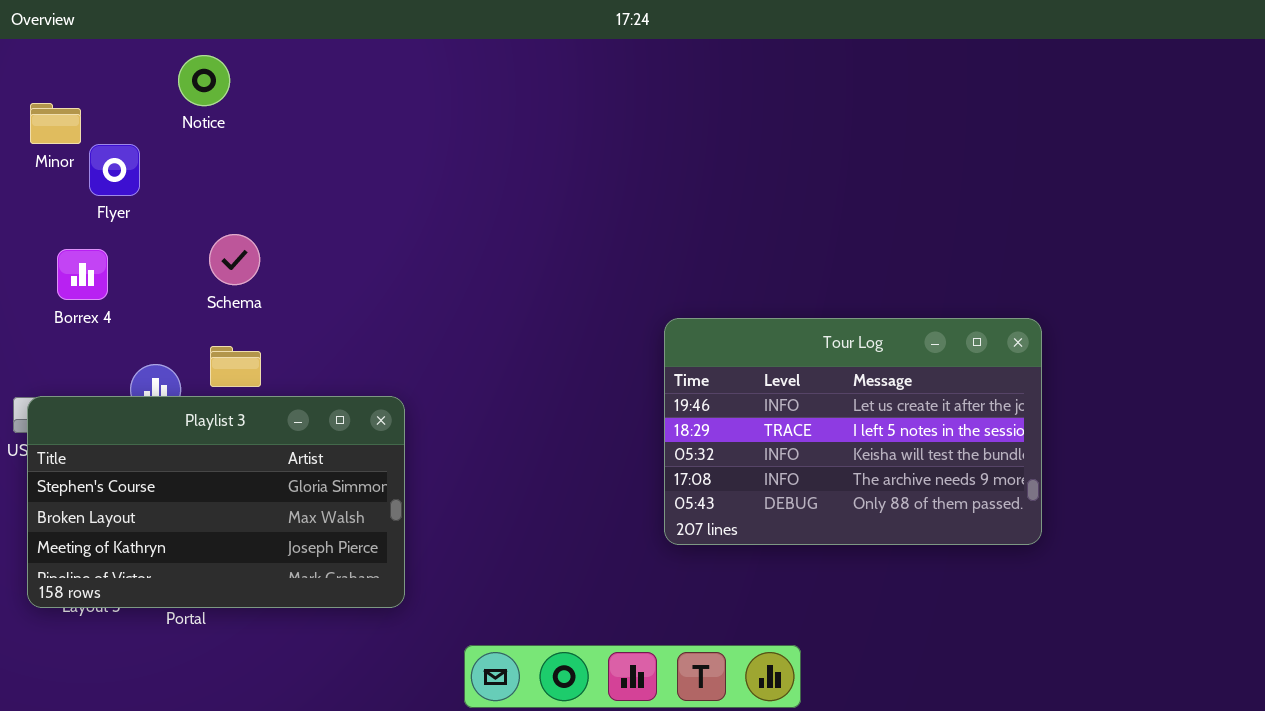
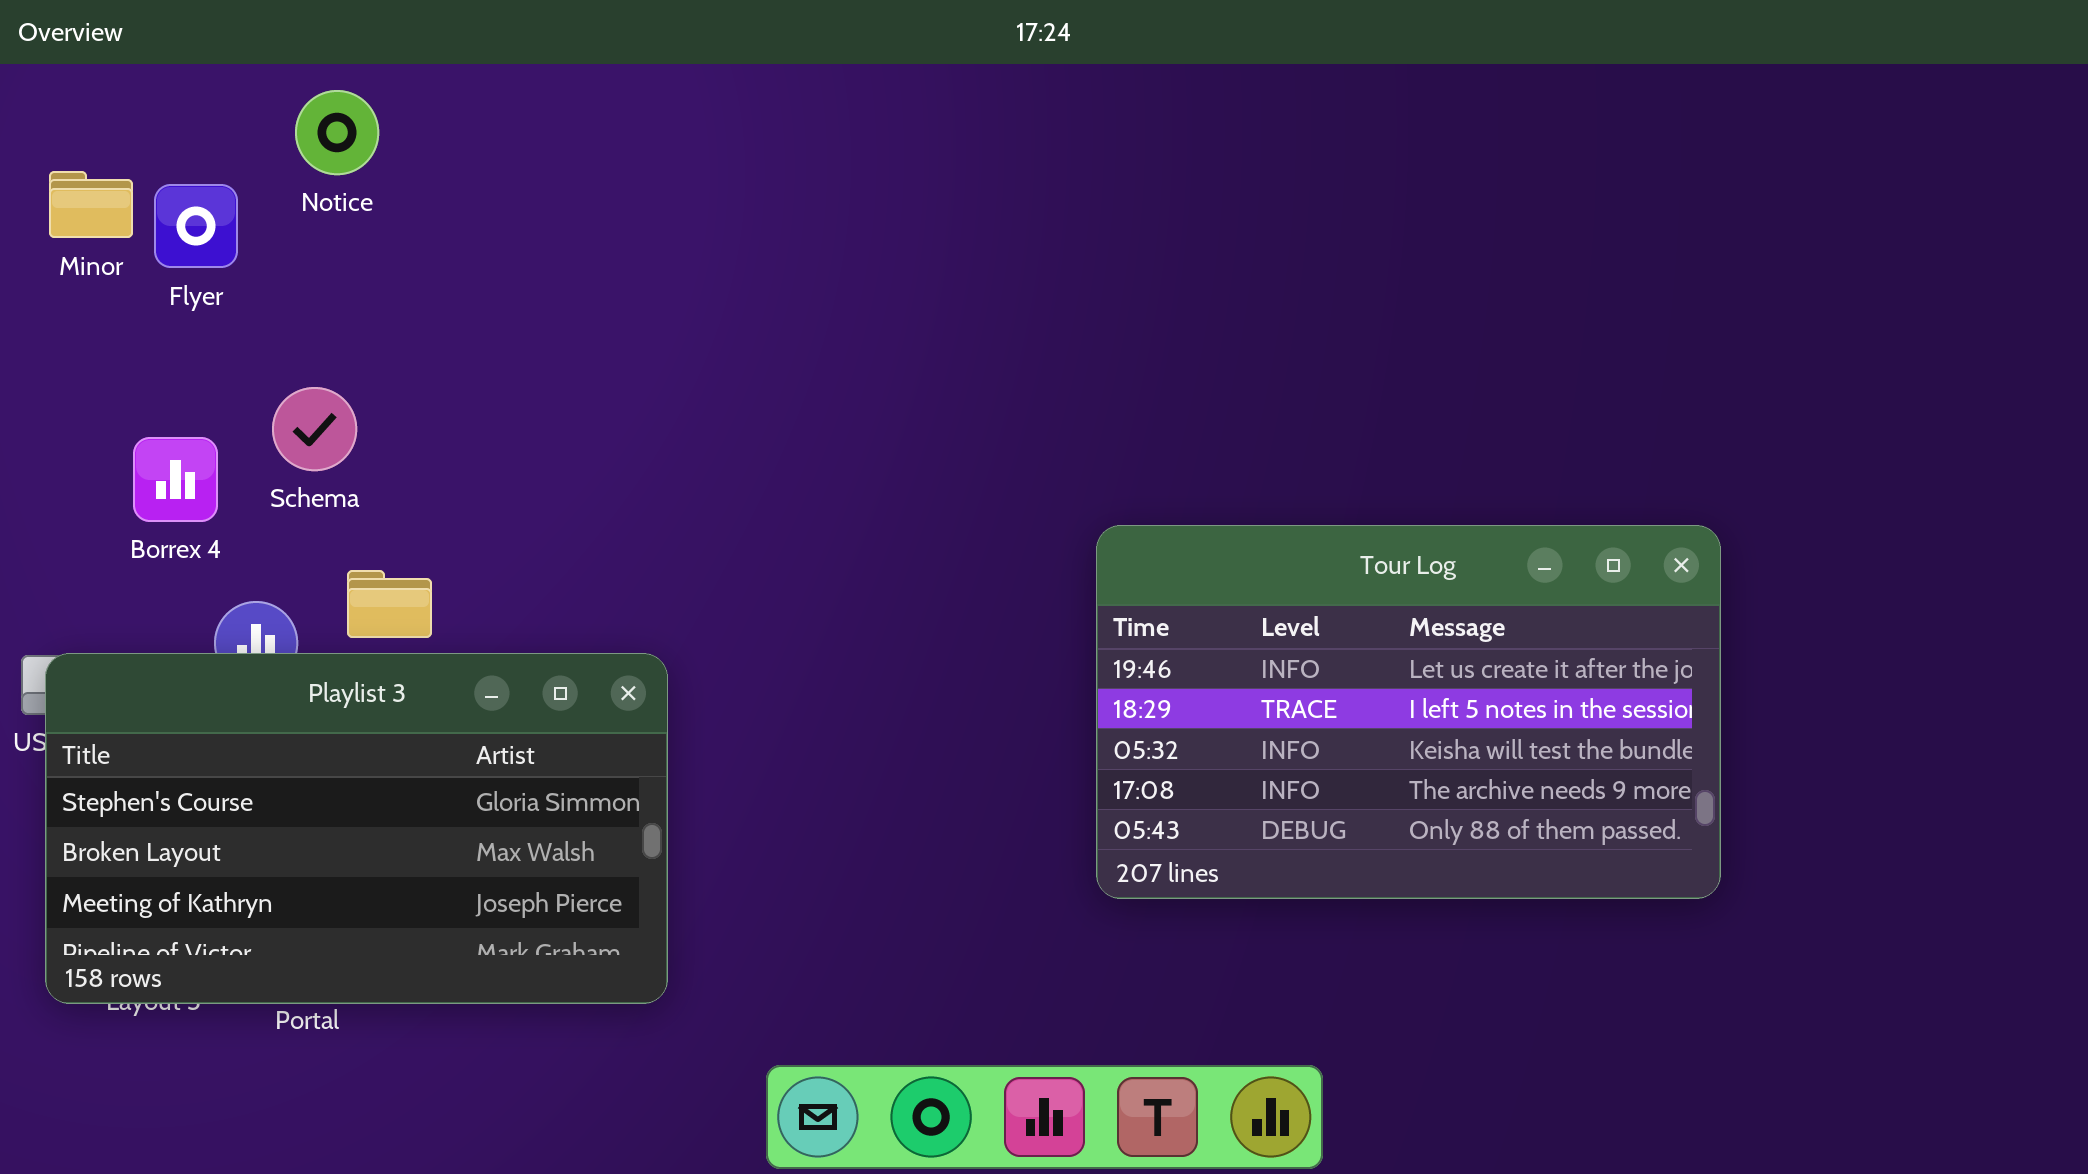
Flyer: [89,144,140,196] -> [154,184,238,268], moved
Schema: [209,234,260,285] -> [272,387,357,471], moved
Borrex 4: [57,249,108,300] -> [133,437,218,522], moved

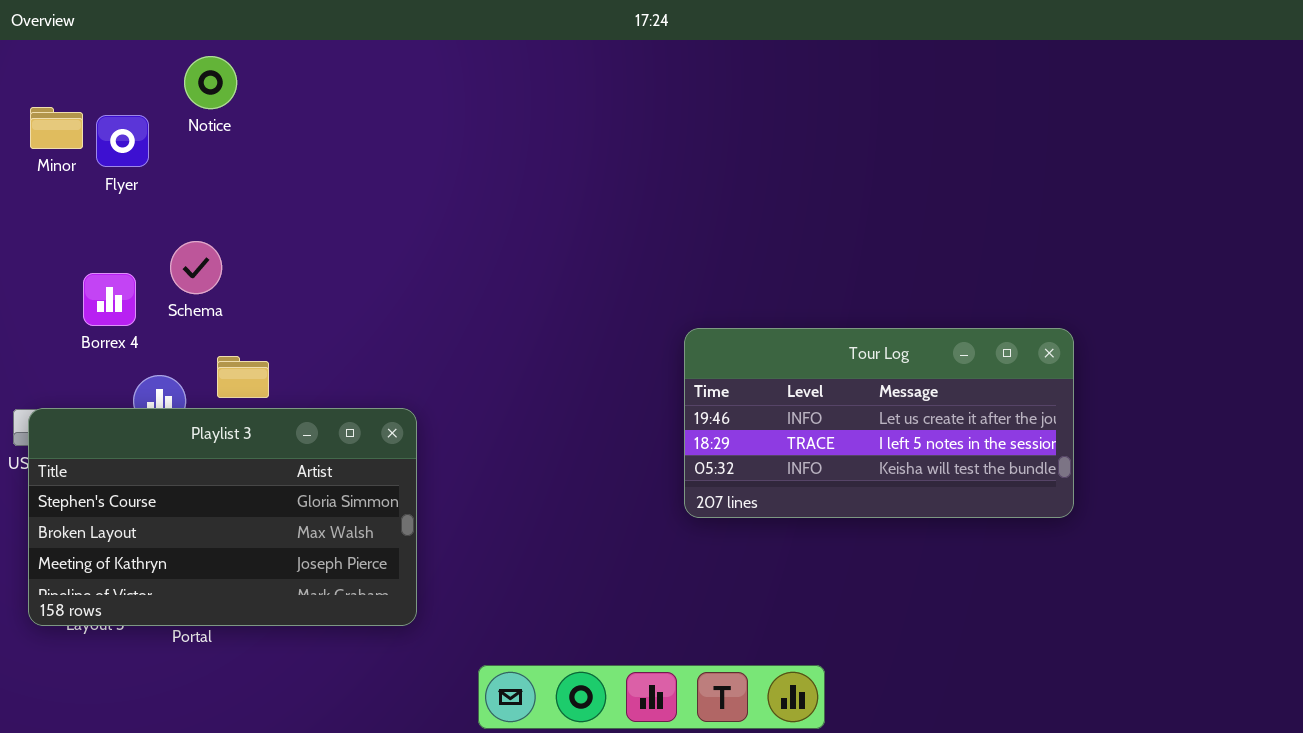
Tour Log: [1096,525,1721,899] -> [684,328,1074,518], resized

